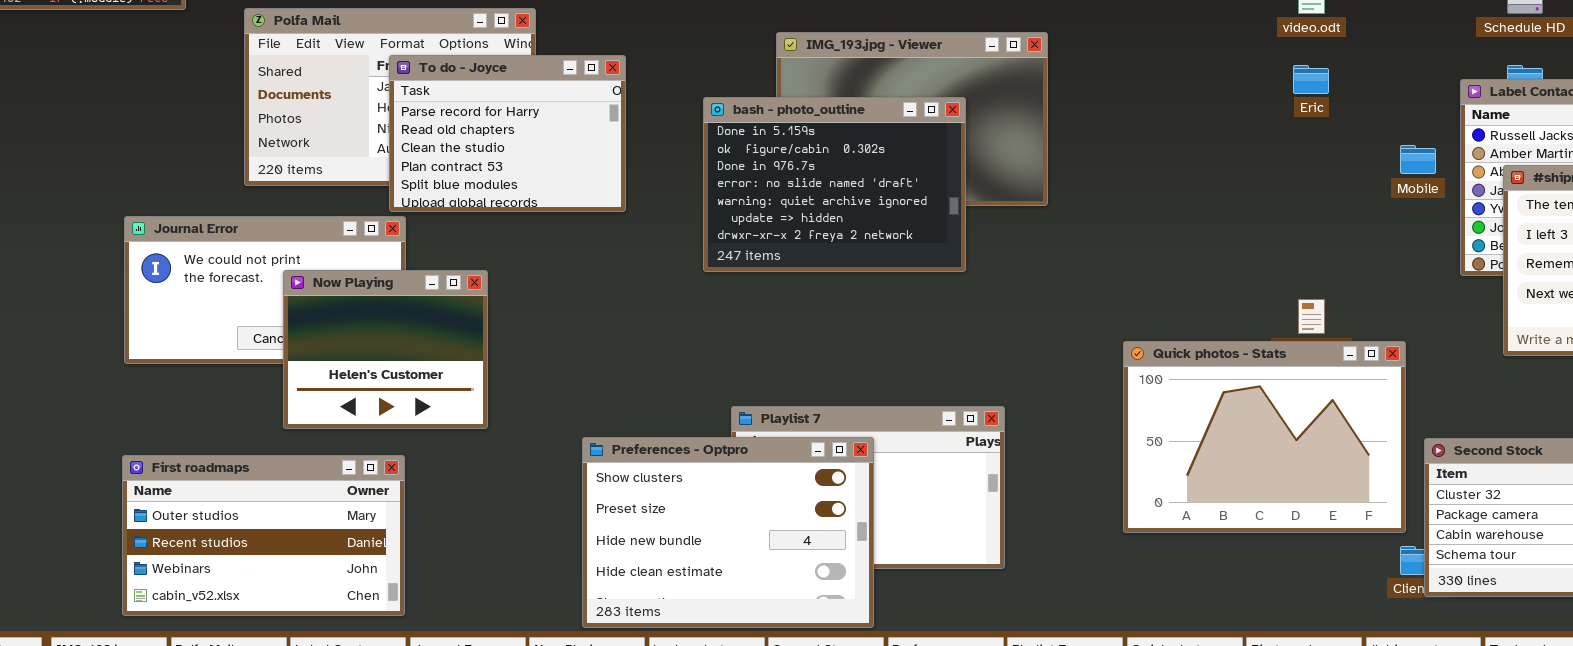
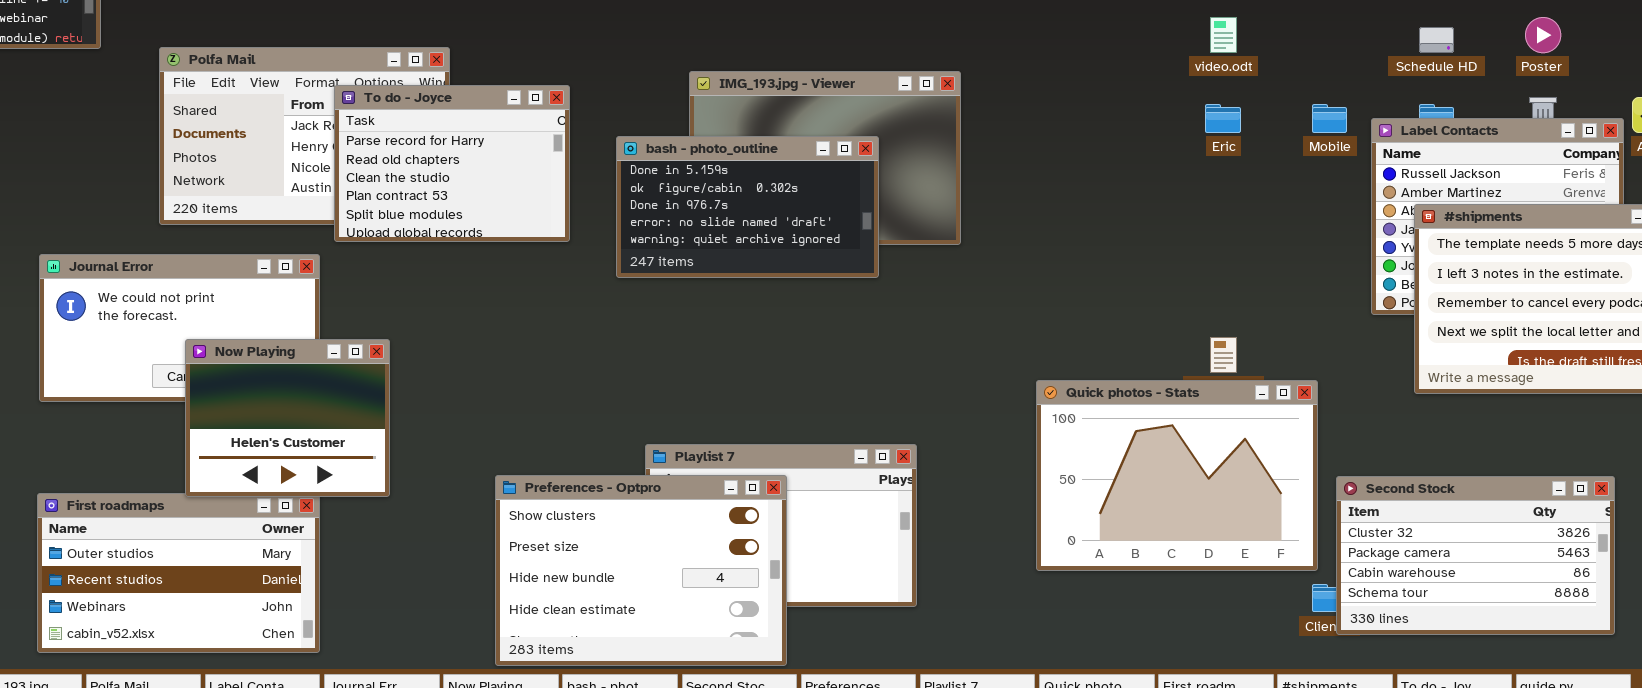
To do - Joyce: [389,55,626,212] -> [334,85,570,242], moved
bash - photo_outline: [703,97,966,272] -> [616,136,879,278], resized
Mobile: [1400,145,1436,174] -> [1312,104,1347,133], moved
Now Playing: [283,270,488,429] -> [185,339,390,497], moved

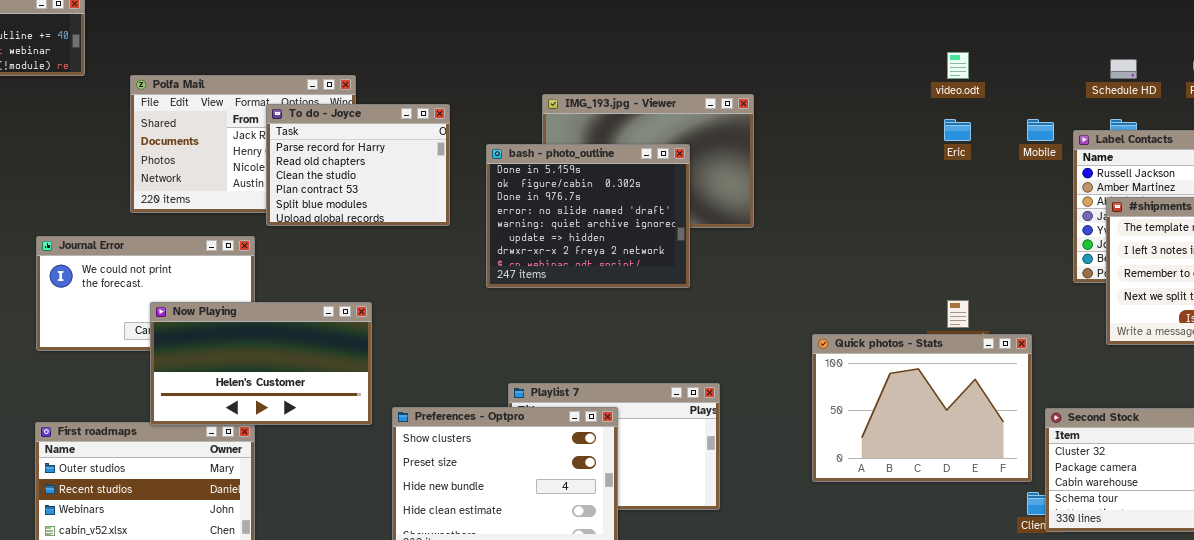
bash - photo_outline: [616,136,879,278] -> [486,144,690,288], resized
Now Playing: [185,339,390,497] -> [150,302,372,425], resized

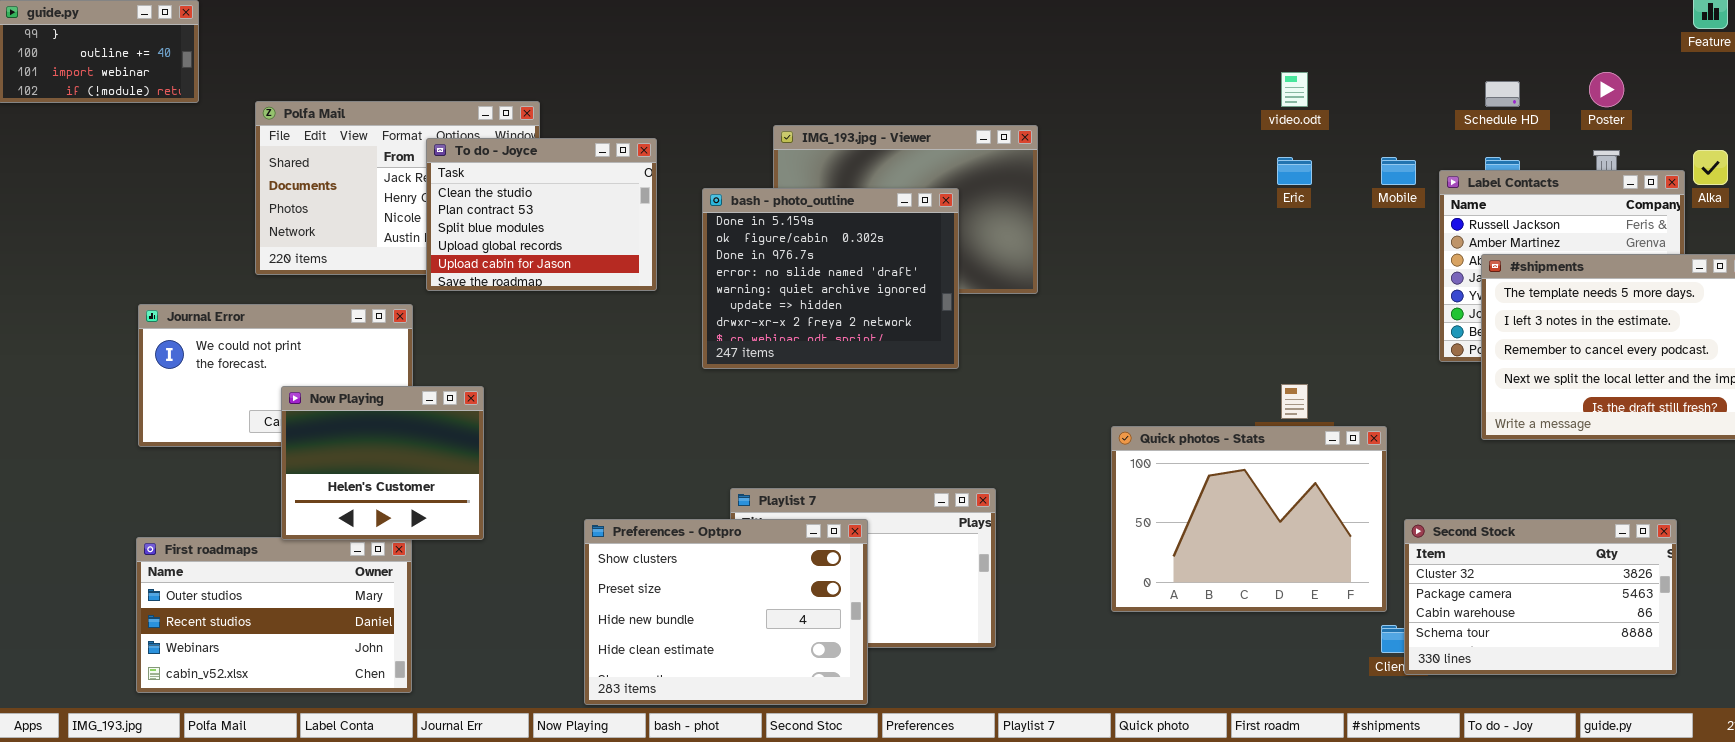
To do - Joyce: [266,104,450,226] -> [426,138,657,291], scrolled down 2 rows
Now Playing: [150,302,372,425] -> [281,386,484,540], resized

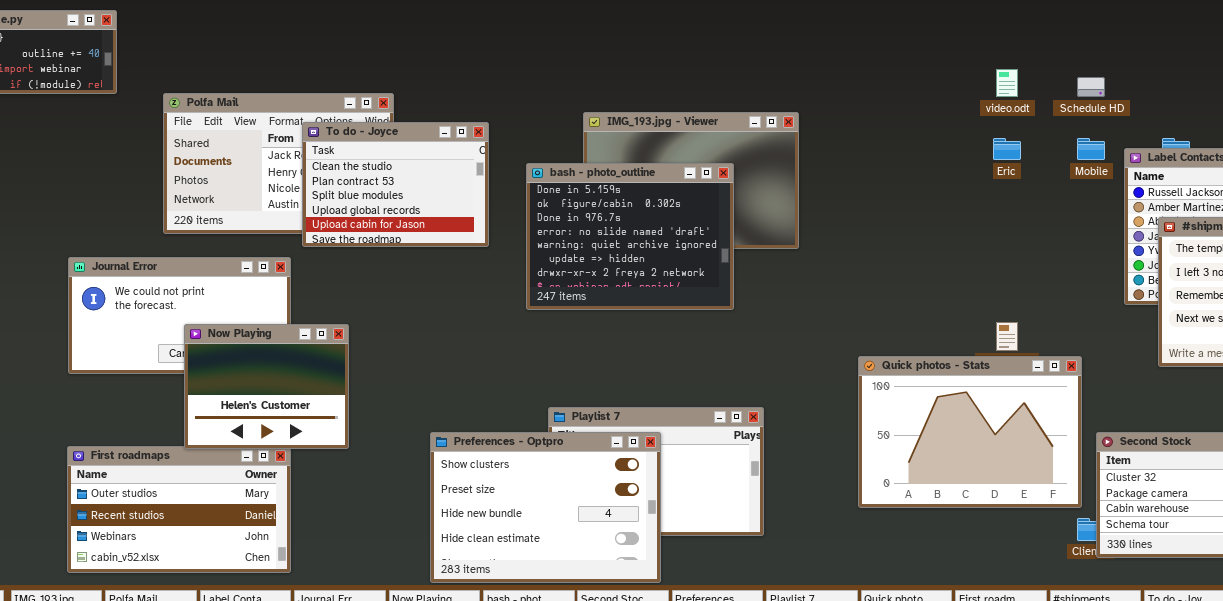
Schedule HD: [1485,81,1520,107] -> [1077,77,1105,97], moved

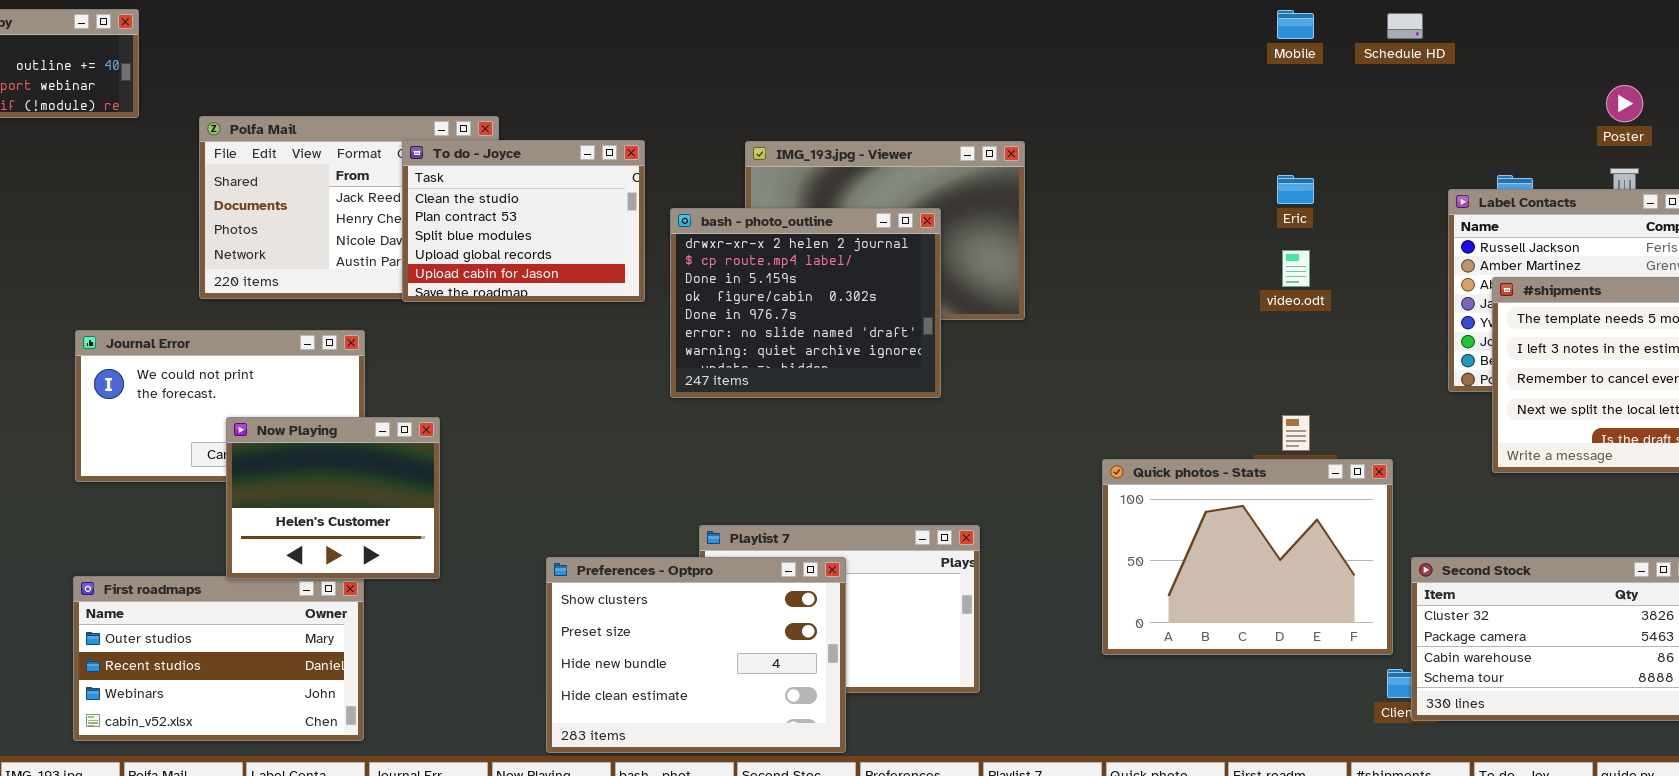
video.odt: [996,69,1018,97] -> [1282,250,1310,287], moved
Schedule HD: [1077,77,1105,97] -> [1387,13,1423,39], moved
To do - Joyce: [302,122,489,247] -> [402,140,645,302], moved
Mobile: [1077,138,1105,160] -> [1277,10,1314,39], moved
bash - photo_outline: [526,163,734,310] -> [670,208,941,398], scrolled up 2 rows

